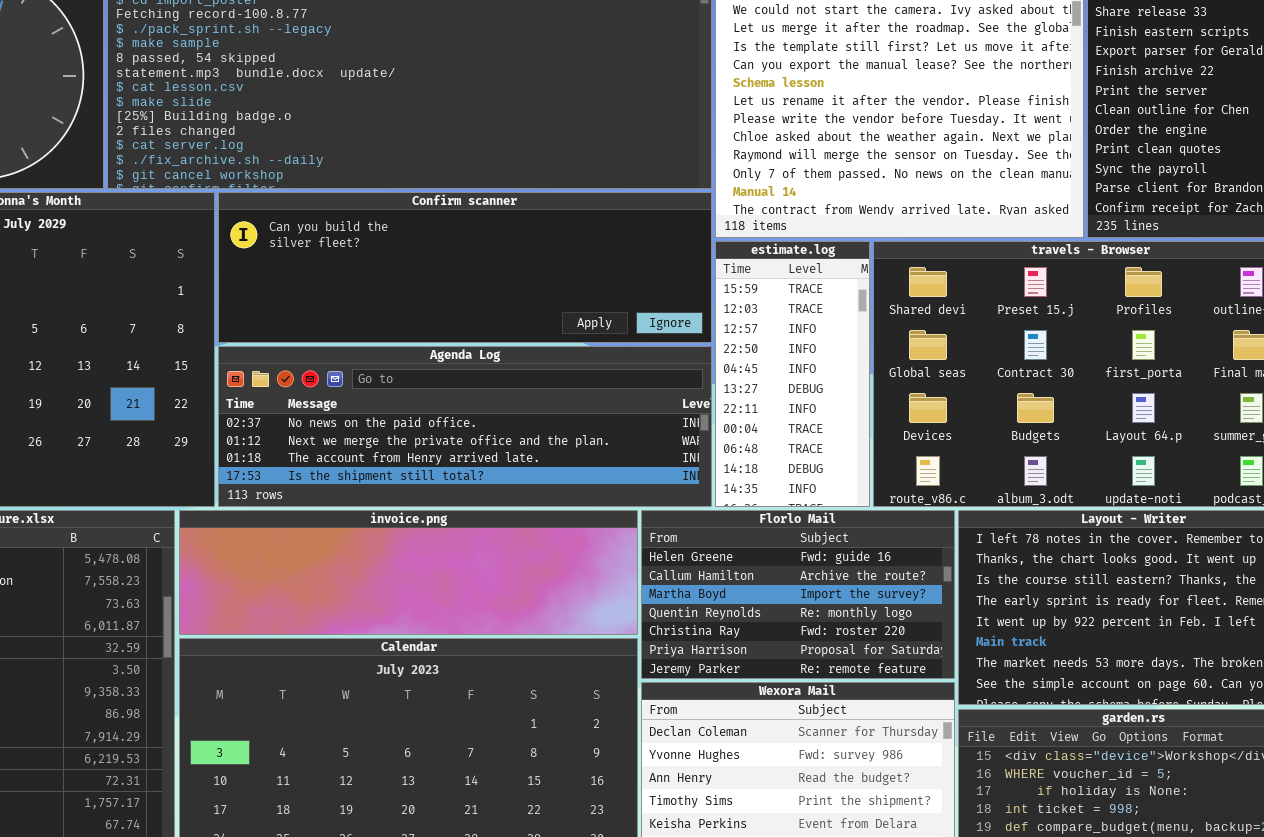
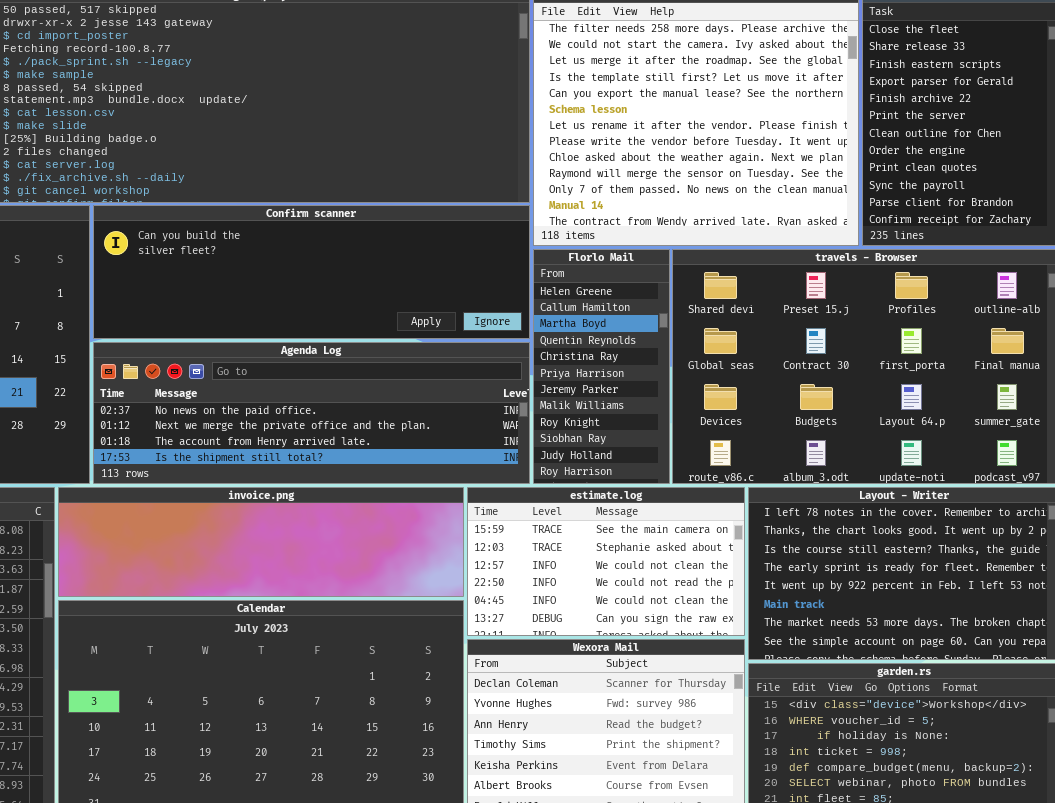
estimate.log: [715,241,870,507] -> [467,487,745,636], moved, resized
Florlo Mail: [641,510,955,679] -> [533,249,670,484], moved, resized

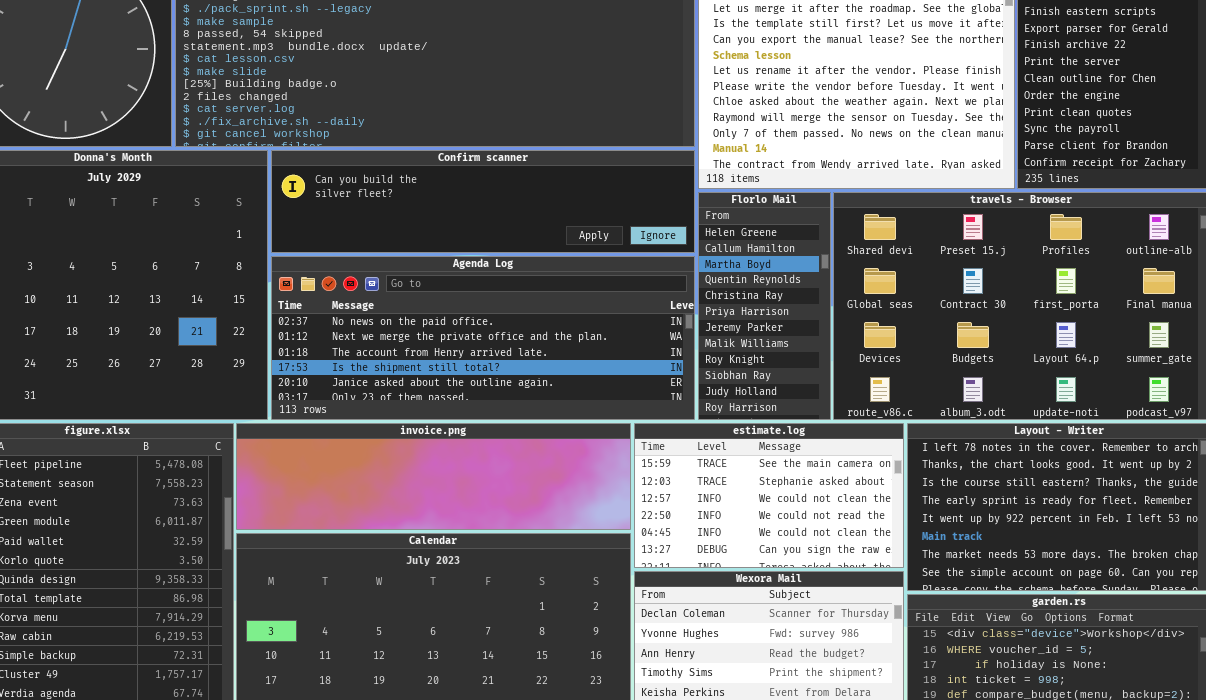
Confirm scanner: [93,205,530,339] -> [271,150,695,253], resized
Agenda Log: [93,342,530,484] -> [271,256,695,420], resized

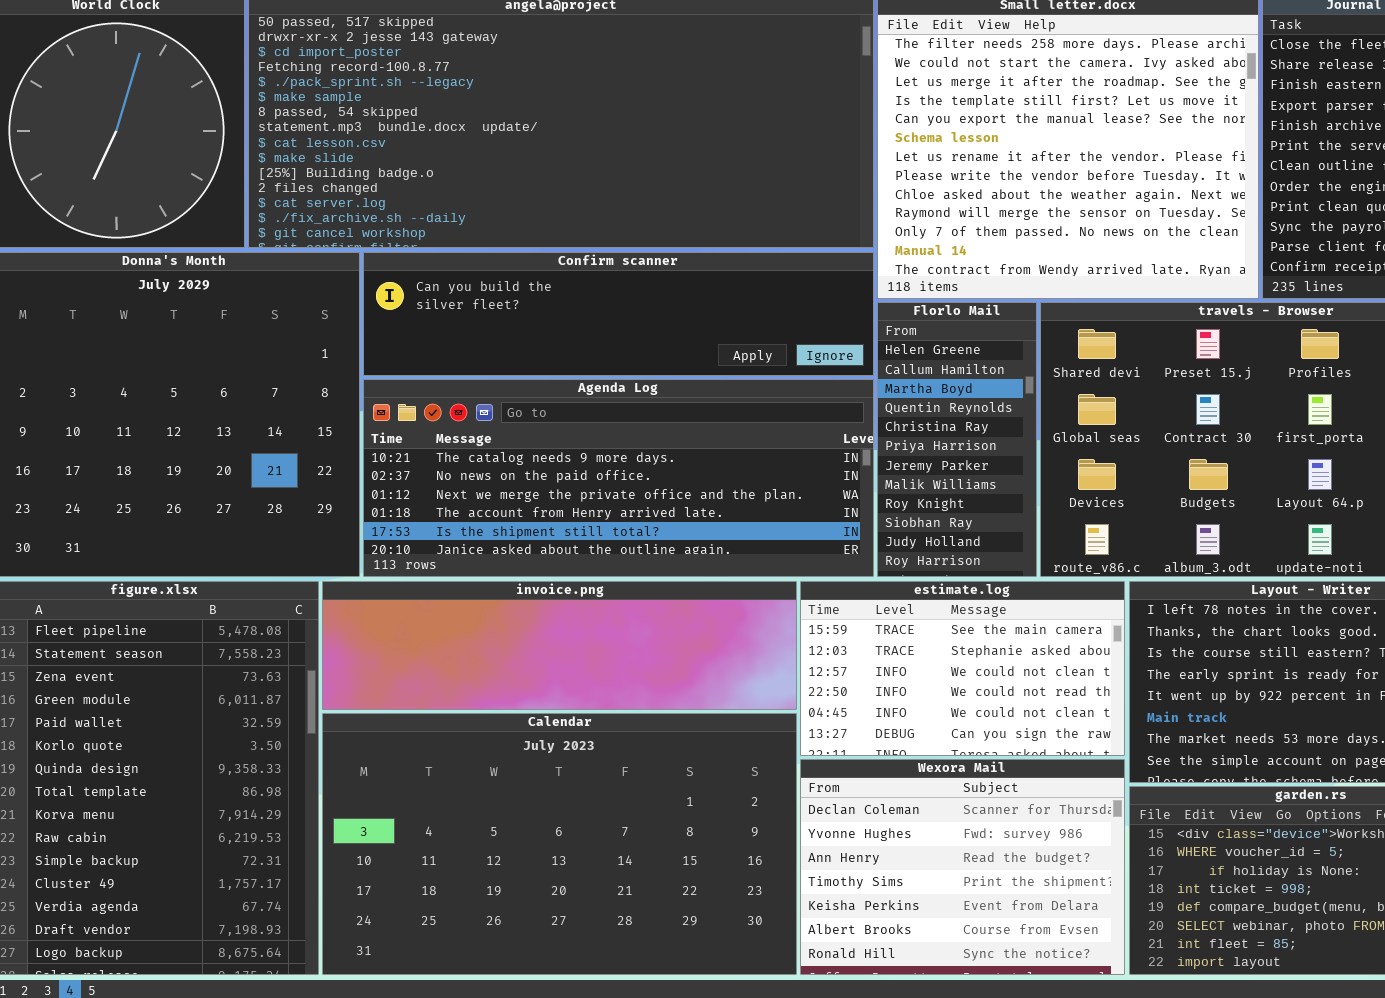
Agenda Log: [271,256,695,420] -> [363,379,874,577], scrolled up 1 row

